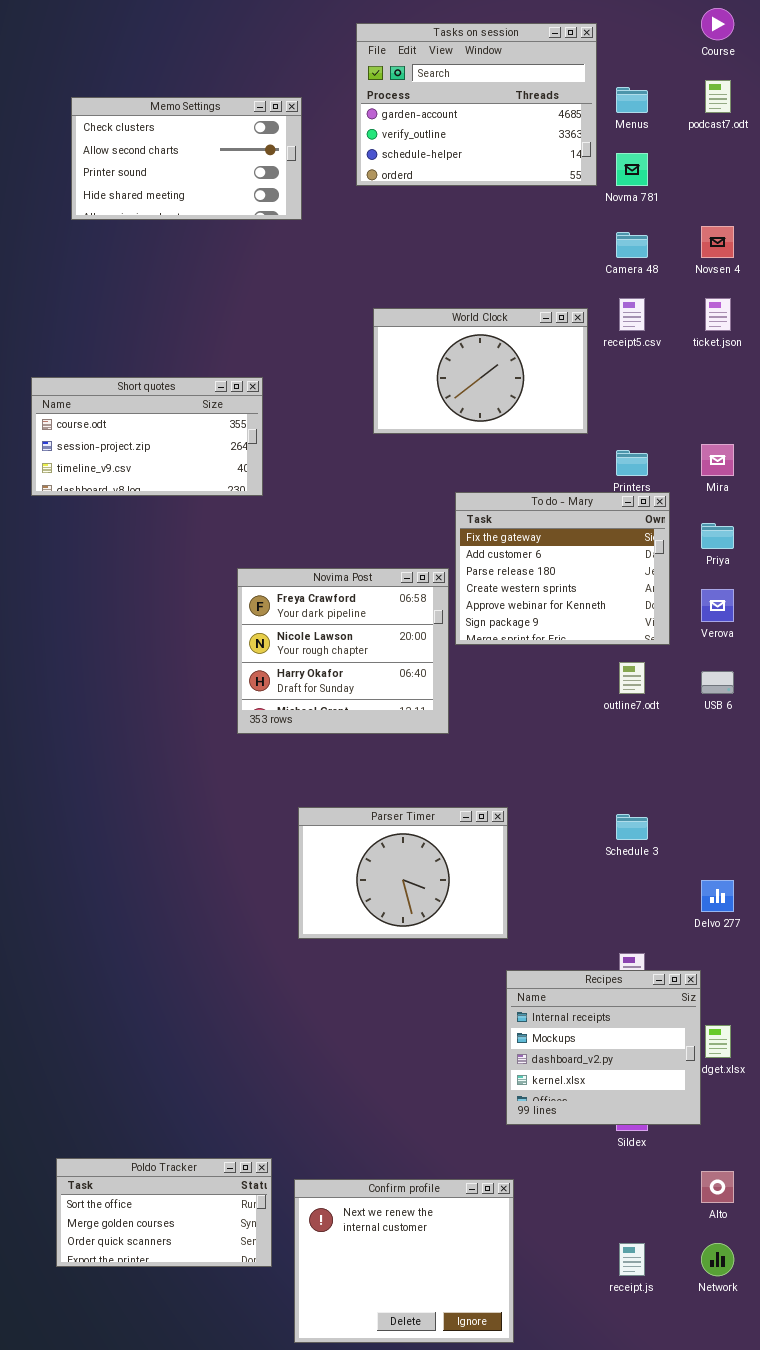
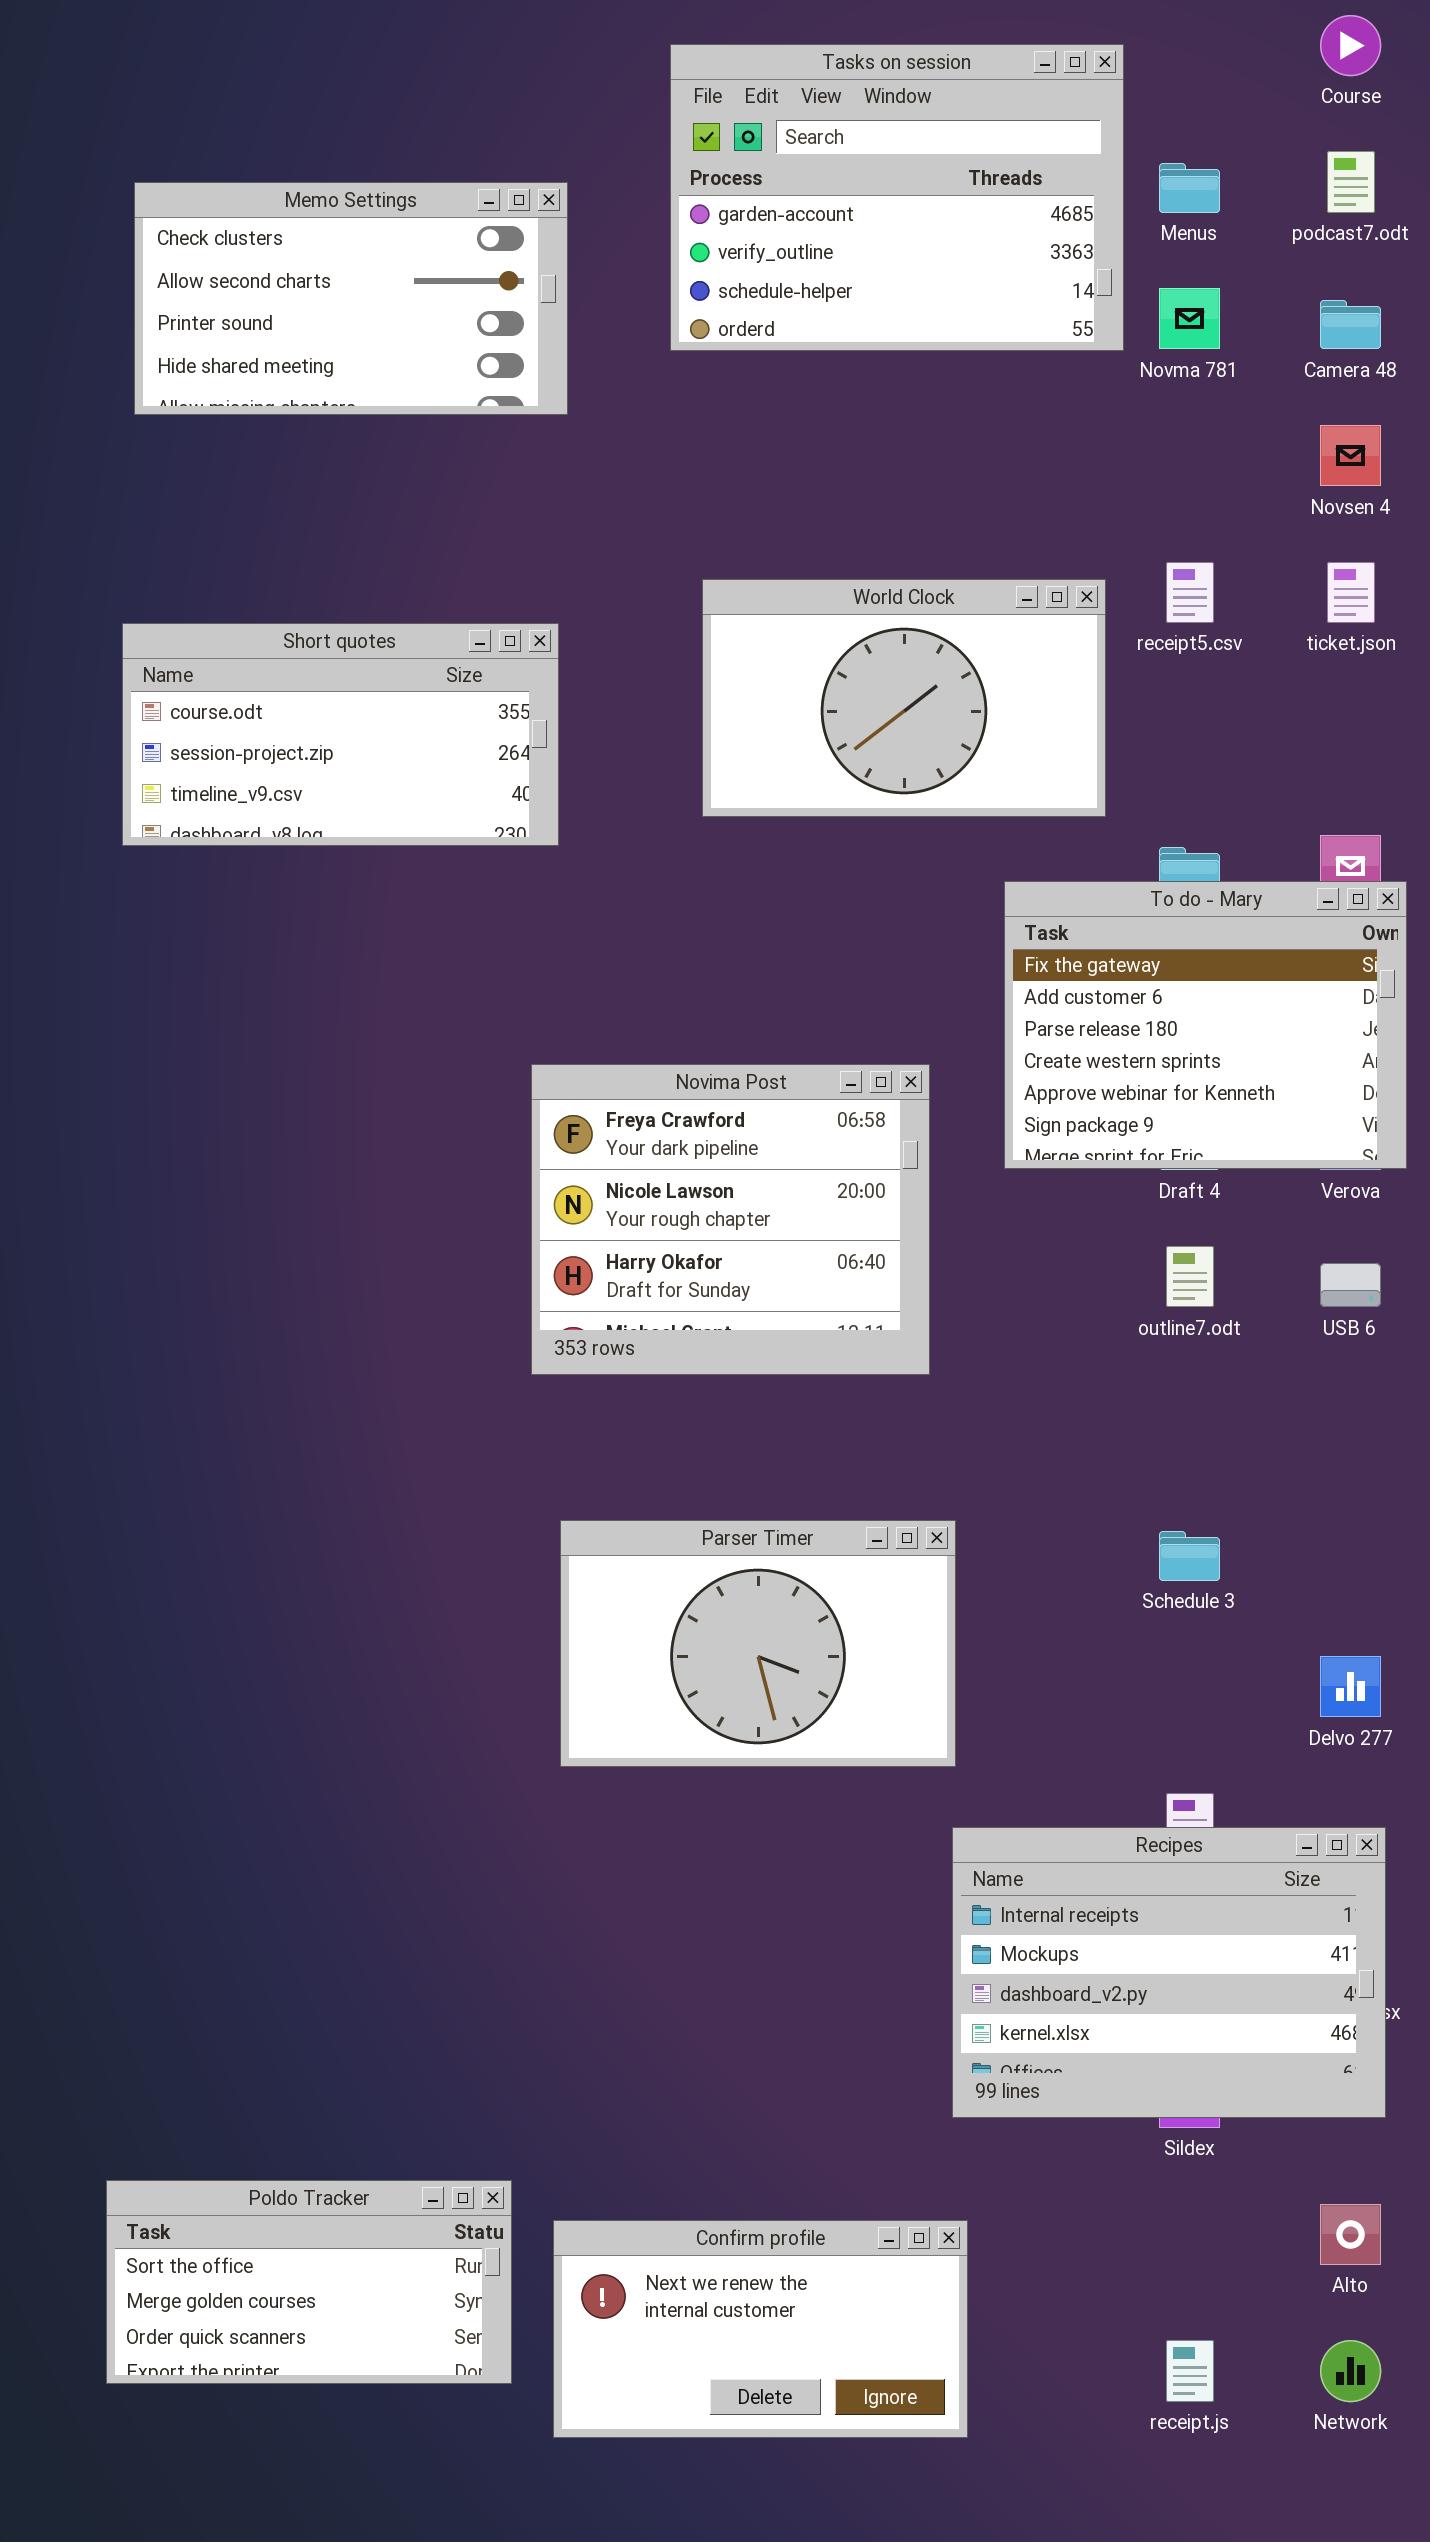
Camera 48: [616,232,648,258] -> [1320,300,1381,349], moved
Short quotes: [31,377,263,496] -> [122,623,559,846], moved
To do - Mary: [455,492,670,645] -> [1004,881,1407,1169], moved
Novima Post: [237,568,449,734] -> [531,1064,930,1375], moved
Recipes: [506,970,701,1125] -> [952,1827,1386,2118], resized
Confirm profile: [294,1179,514,1343] -> [553,2220,968,2438], resized

